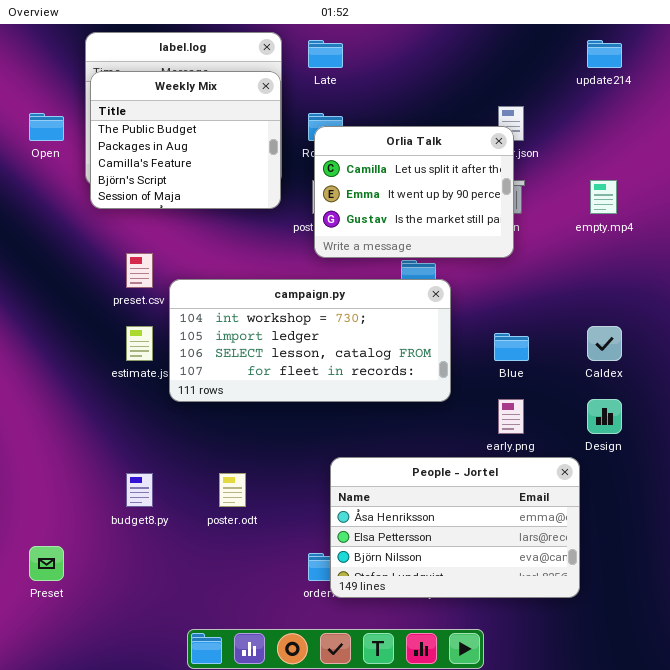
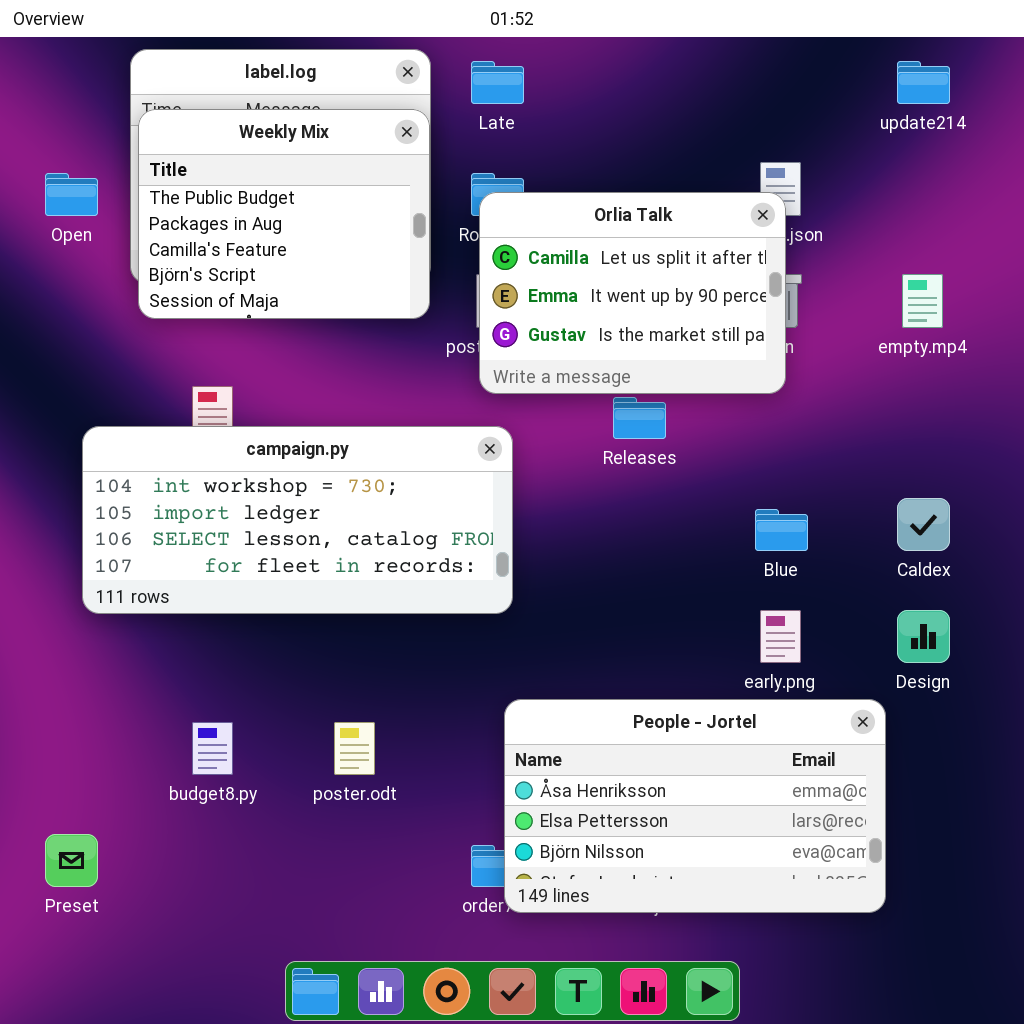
campaign.py: [169,279,451,402] -> [82,426,513,614], moved

